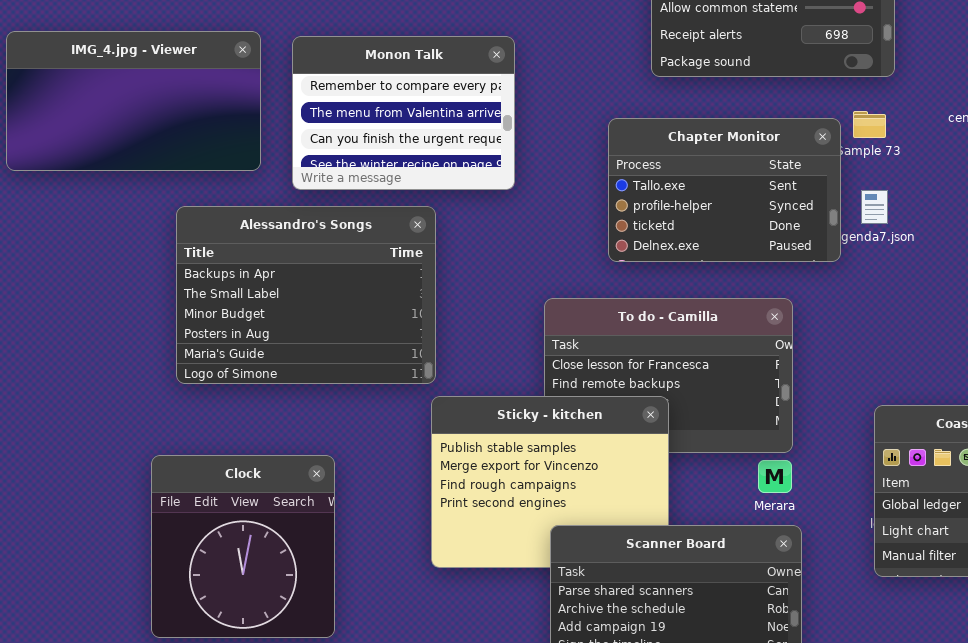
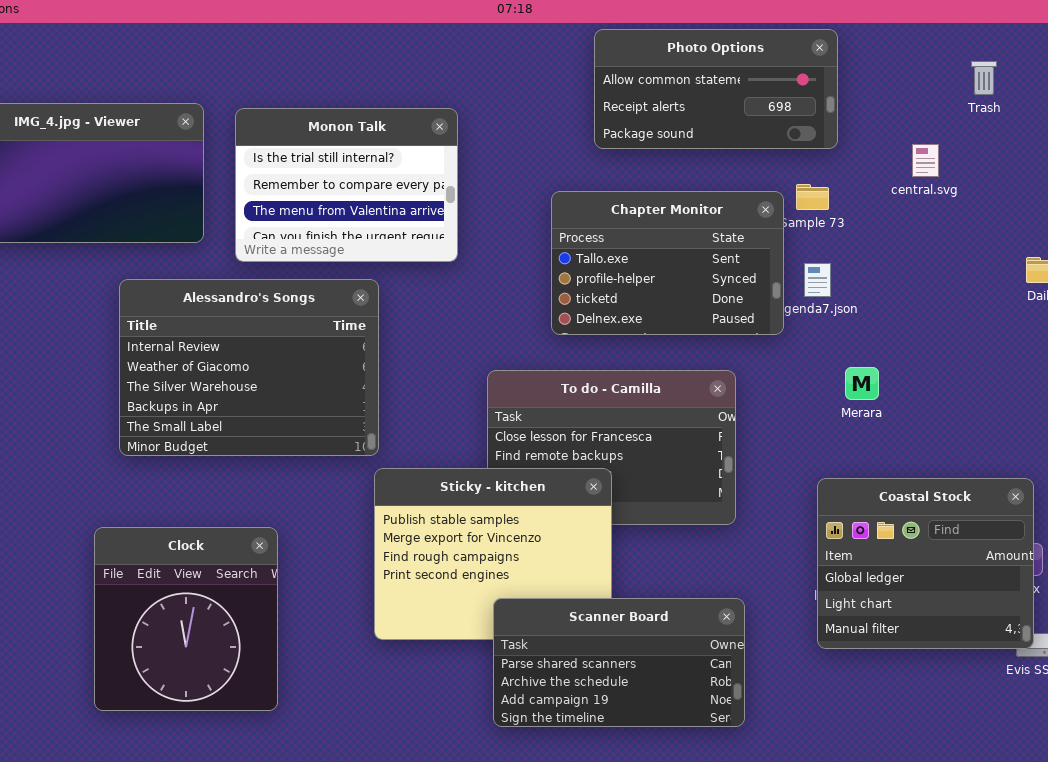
Monon Talk: [292,36,515,190] -> [235,108,458,262], scrolled up 1 row
Alessandro's Songs: [176,206,436,384] -> [119,279,379,456], scrolled up 3 rows
Merara: [758,460,792,493] -> [845,367,879,400], moved

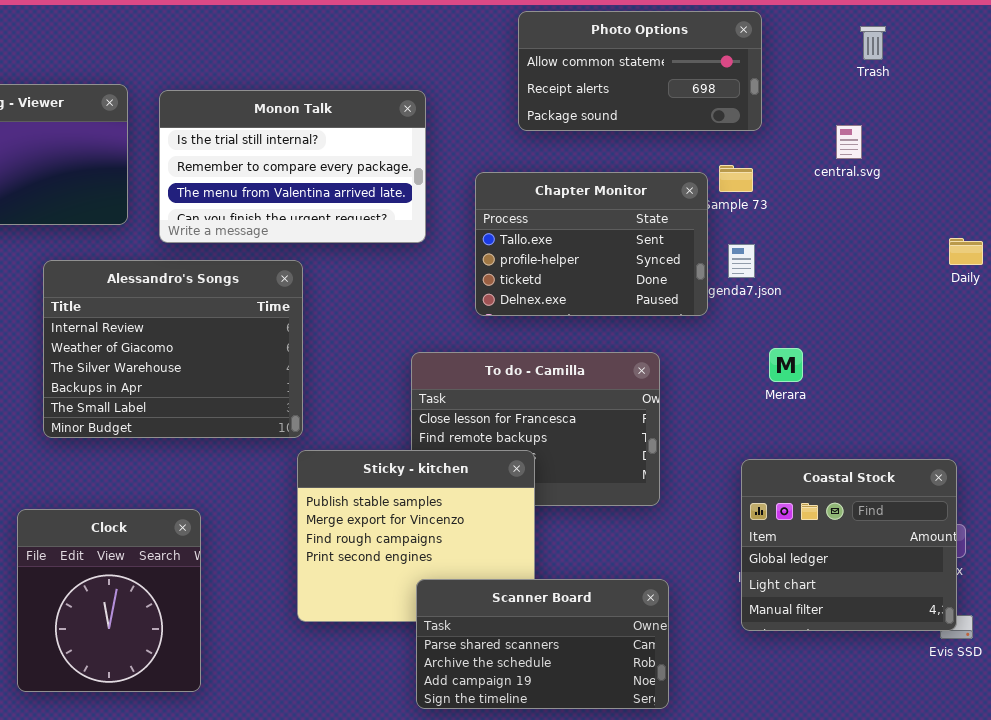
Trash: [971,61,997,95] -> [860,26,886,60], moved
Monon Talk: [235,108,458,262] -> [159,90,426,243], resized

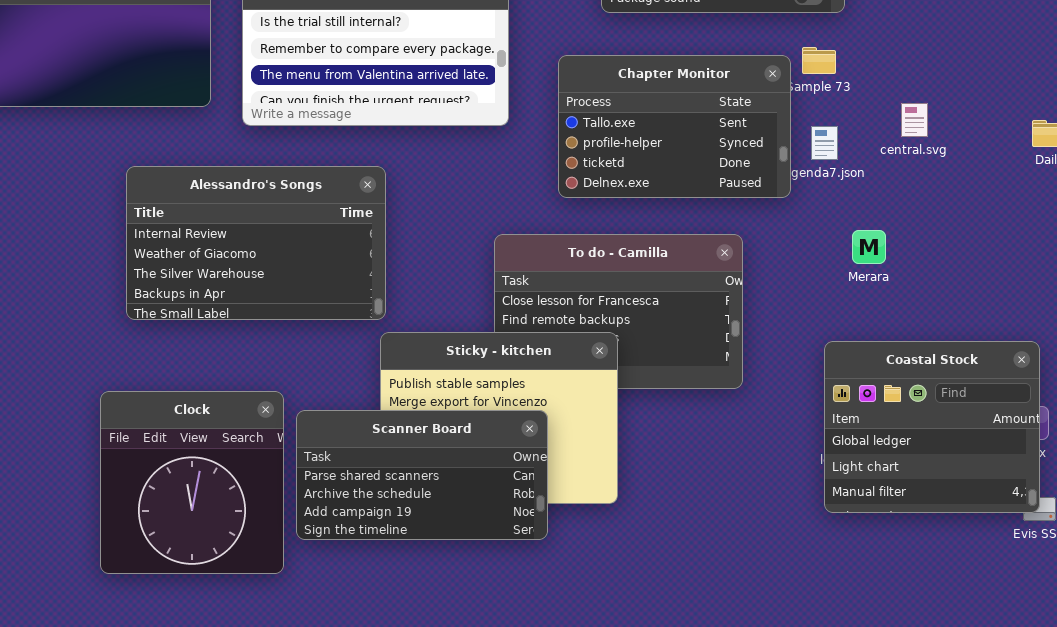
central.svg: [836,125,862,159] -> [901,103,928,137], moved
Alessandro's Songs: [43,260,303,438] -> [126,166,386,320], resized
Scanner Board: [416,579,669,709] -> [296,410,548,540], moved

